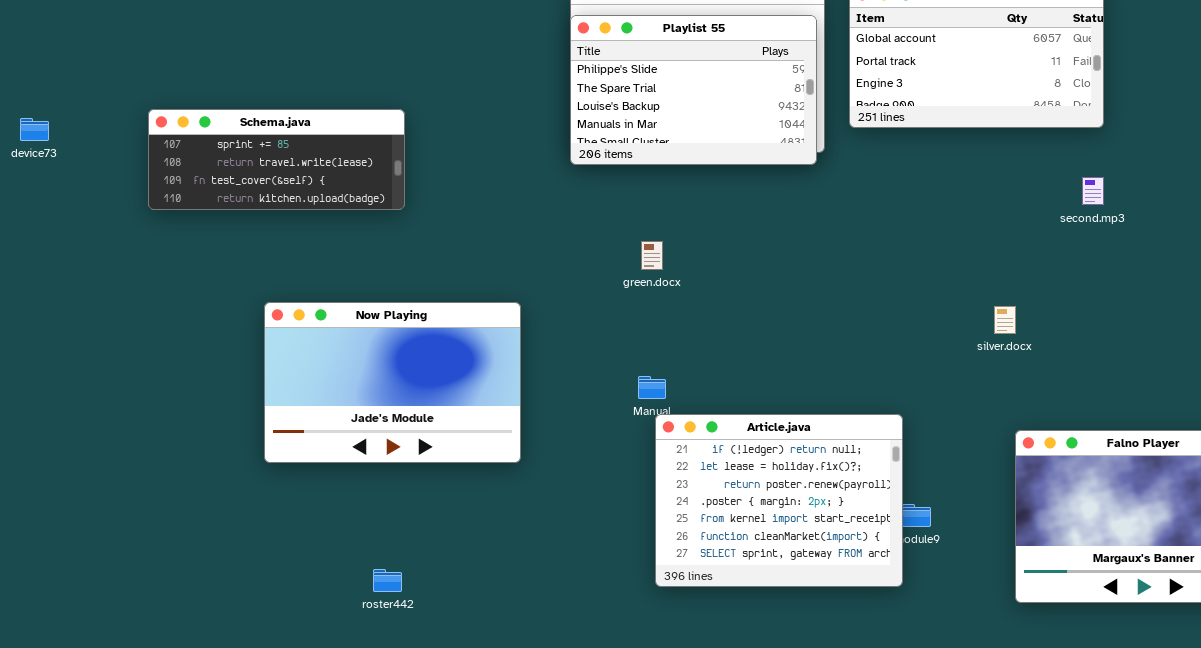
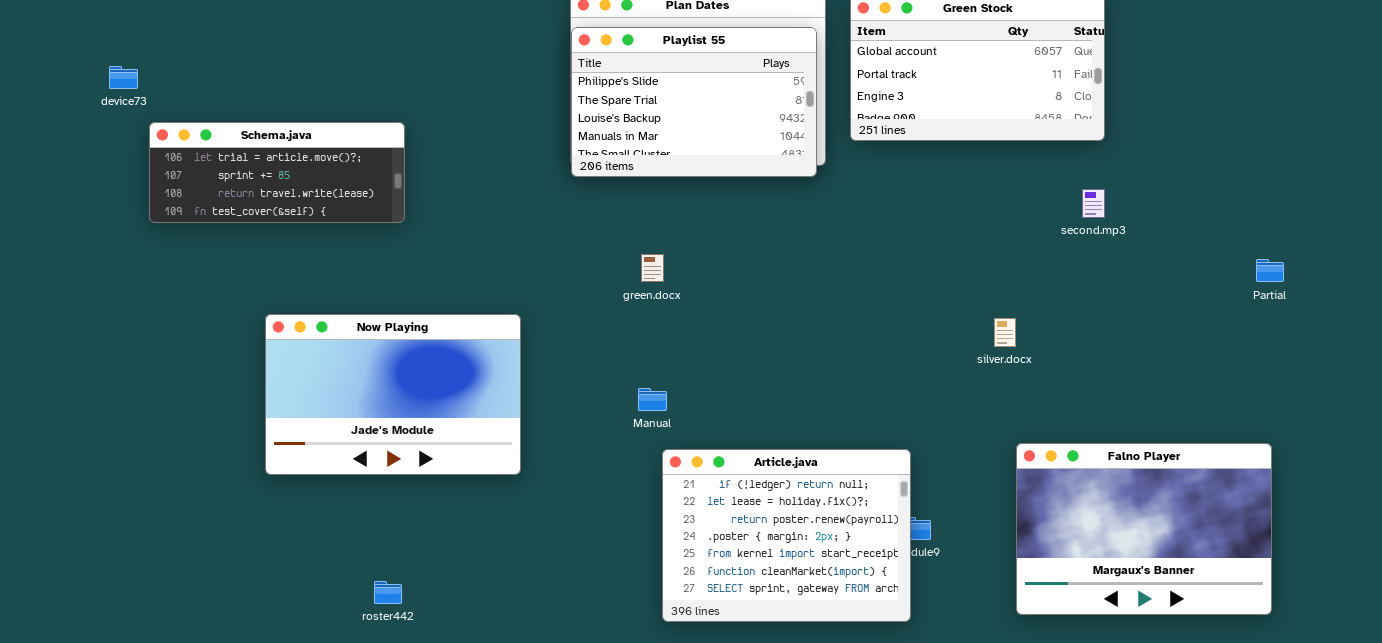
Schema.java: [148,109,405,210] -> [149,122,405,223], scrolled up 1 row
device73: [20,118,49,141] -> [109,66,138,89], moved
Article.java: [655,414,903,587] -> [662,449,911,622], moved

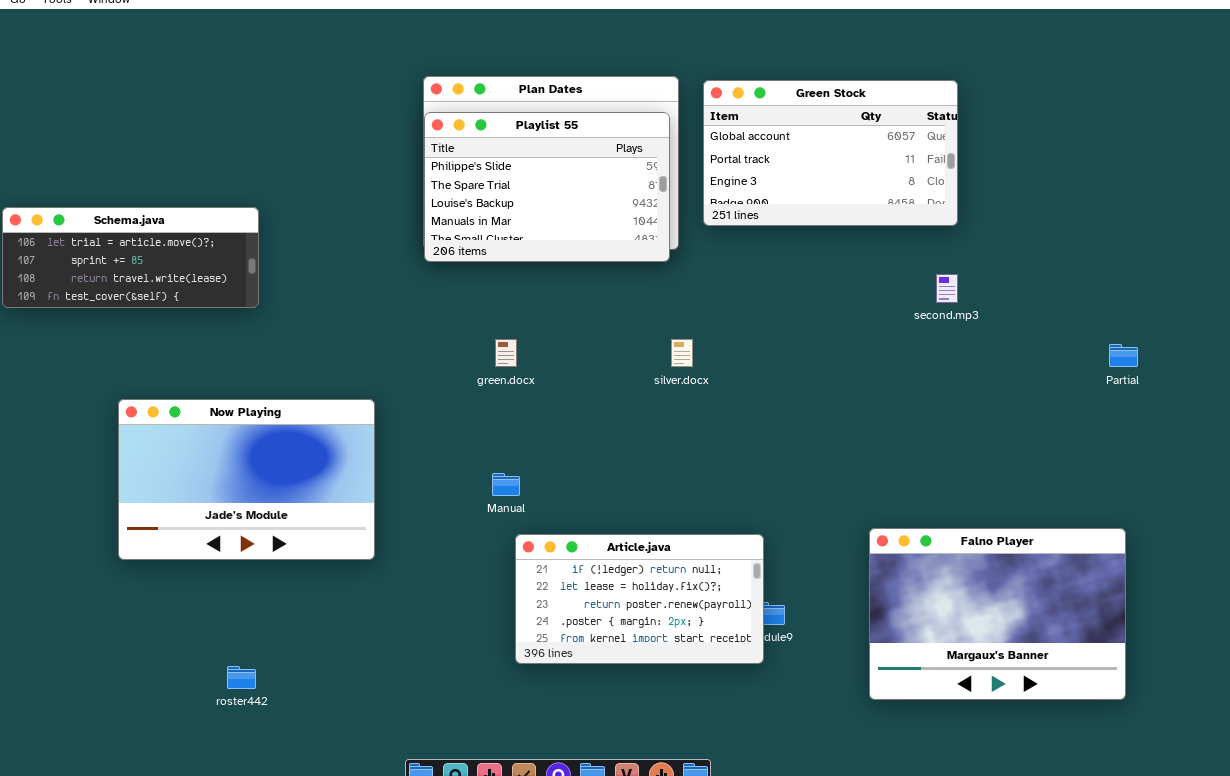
silver.docx: [994,318,1016,347] -> [671,339,693,367], moved
Article.java: [662,449,911,622] -> [515,534,764,664], resized

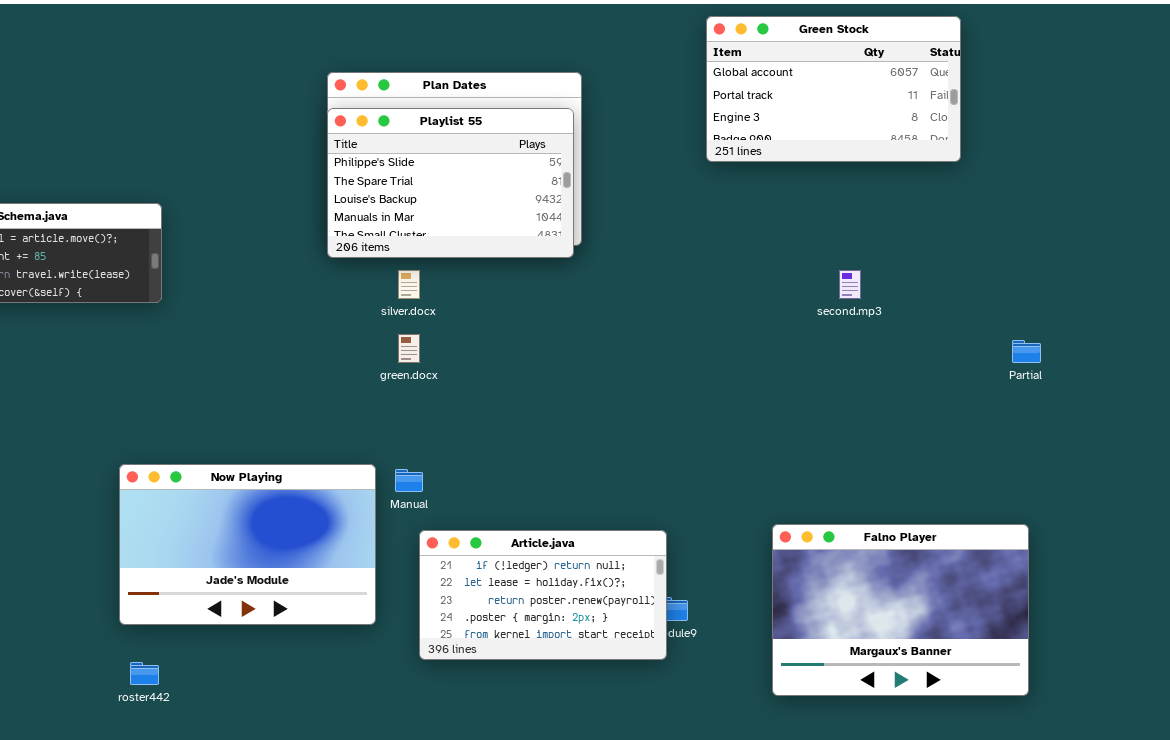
Green Stock: [703,80,958,226] -> [706,16,961,162], moved
silver.docx: [671,339,693,367] -> [398,270,420,299], moved
Now Playing: [118,399,375,560] -> [119,464,376,625], moved

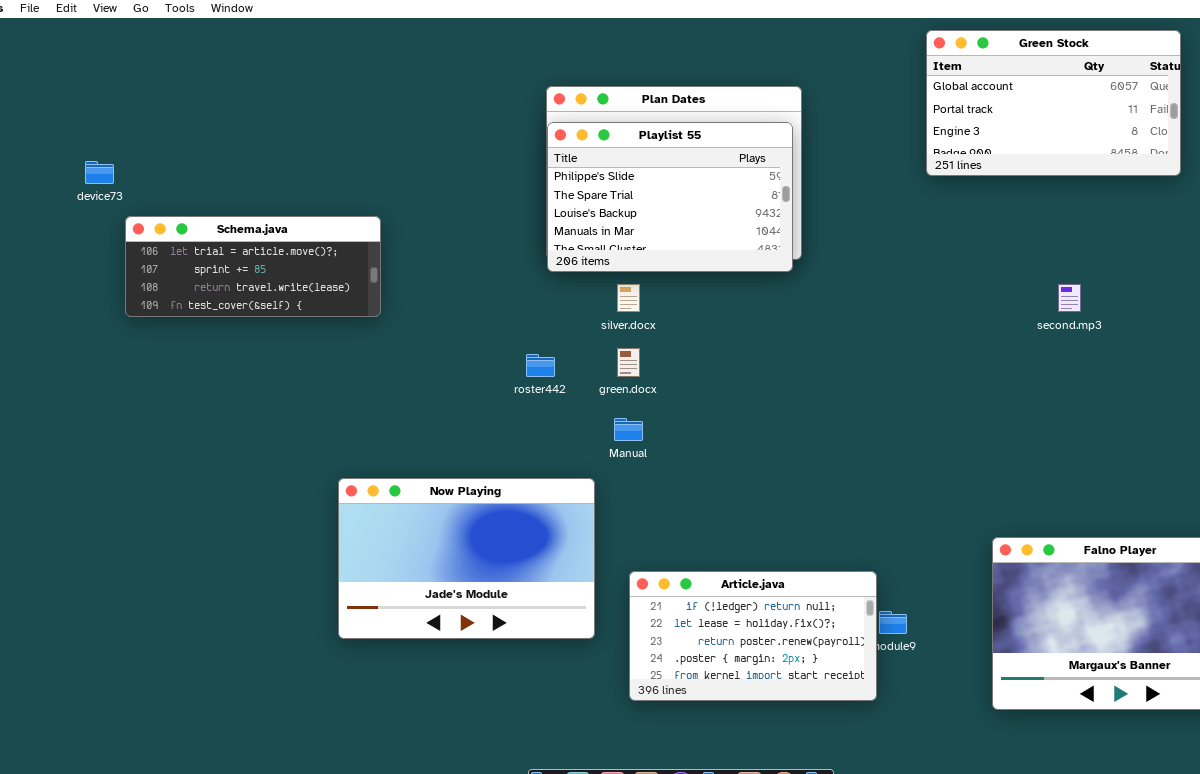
Manual: [395,469,423,492] -> [614,418,643,441], moved
Article.java: [419,530,667,660] -> [629,571,877,701], moved
roster442: [130,662,159,685] -> [526,354,555,377], moved

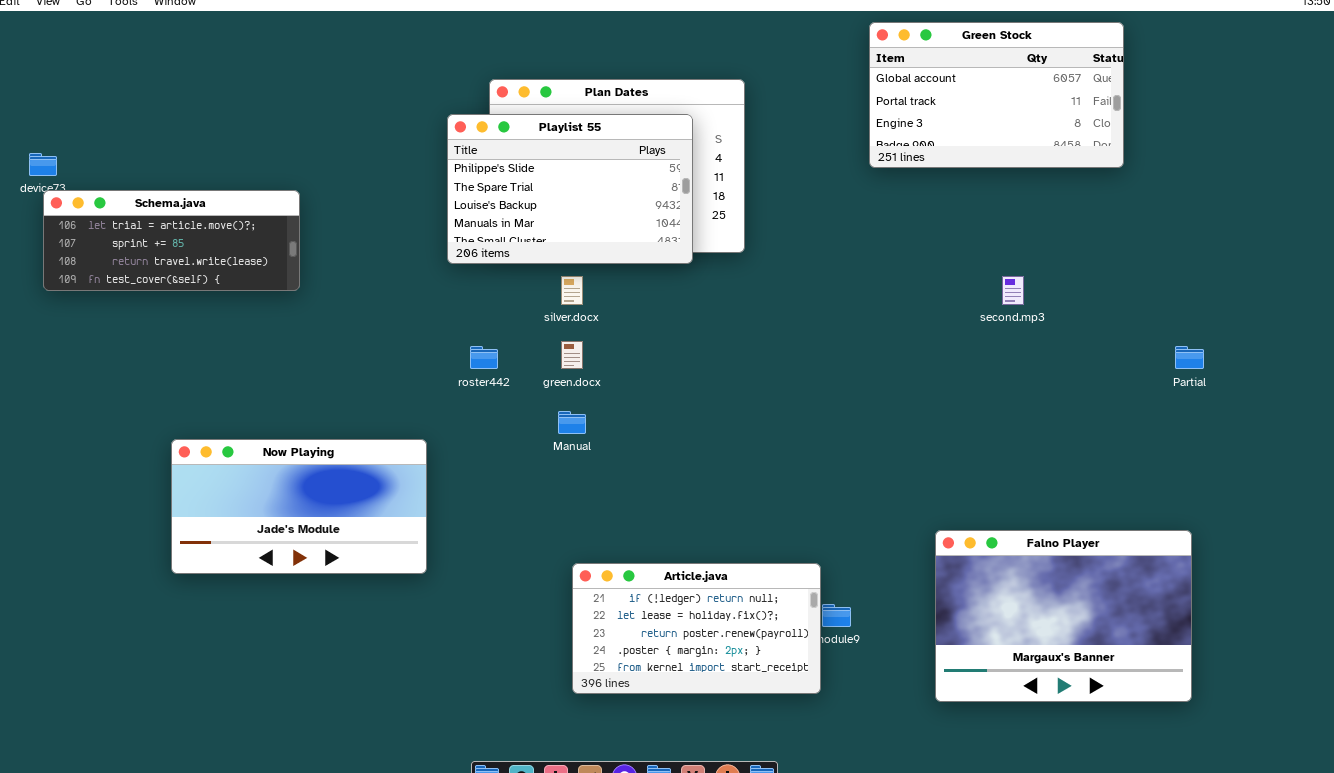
Playlist 55: [547,122,793,272] -> [447,114,693,264], moved
Schema.java: [125,216,381,317] -> [43,190,300,291], moved
Now Playing: [338,478,595,639] -> [171,439,427,574], moved, resized

